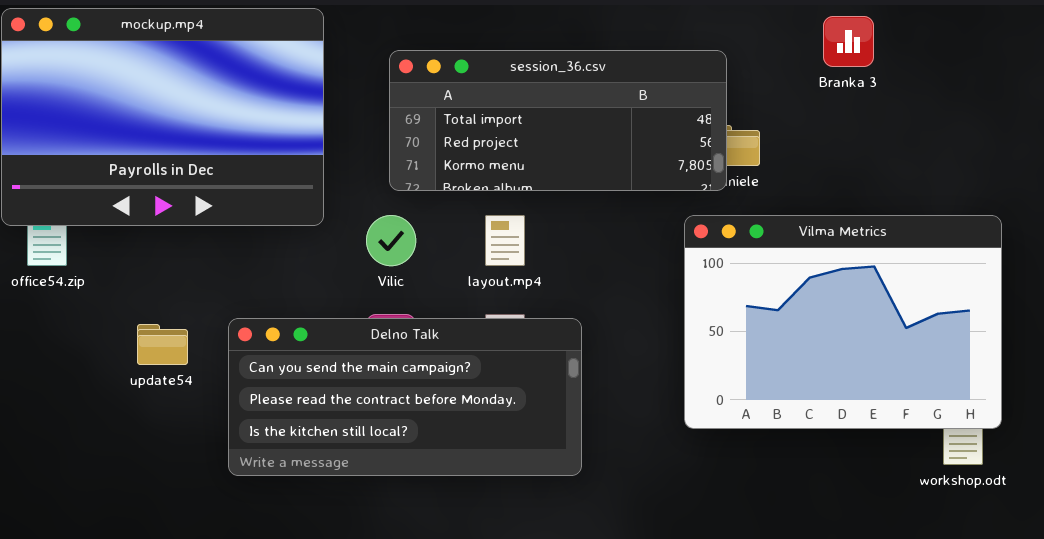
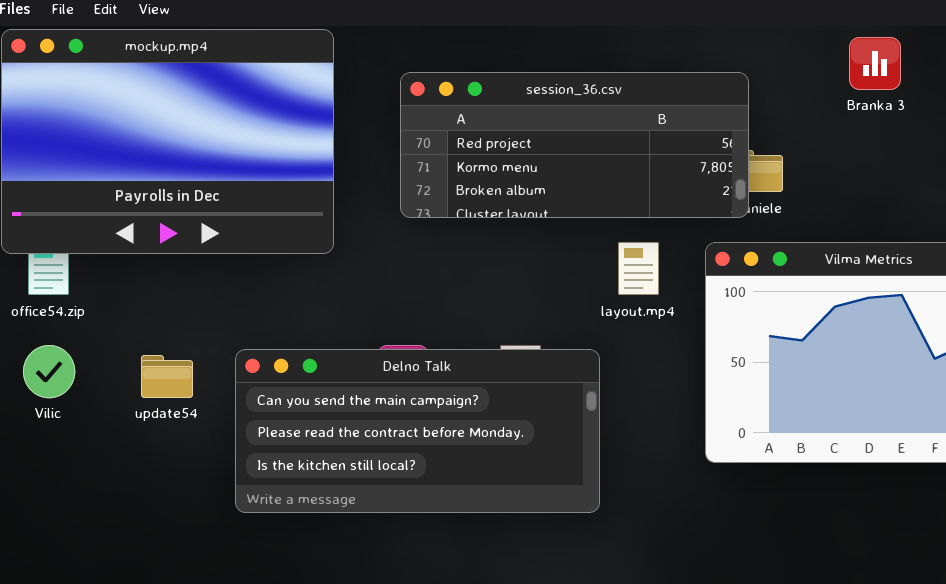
session_36.csv: [389,50,727,191] -> [400,72,749,218], scrolled down 1 row
Vilic: [366,215,416,266] -> [23,345,75,398], moved
layout.mp4: [485,215,525,266] -> [618,242,659,295], moved

